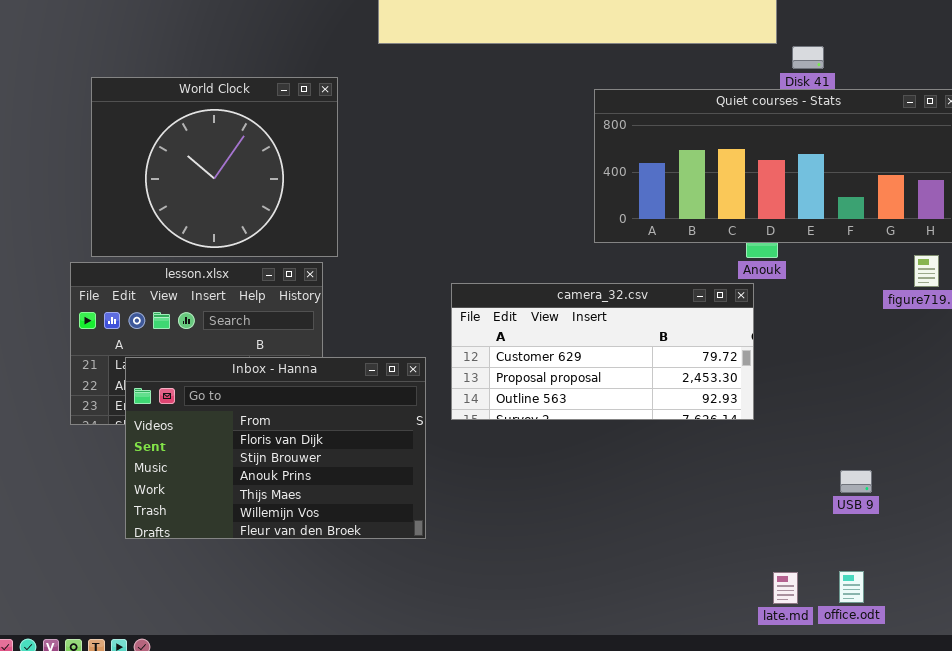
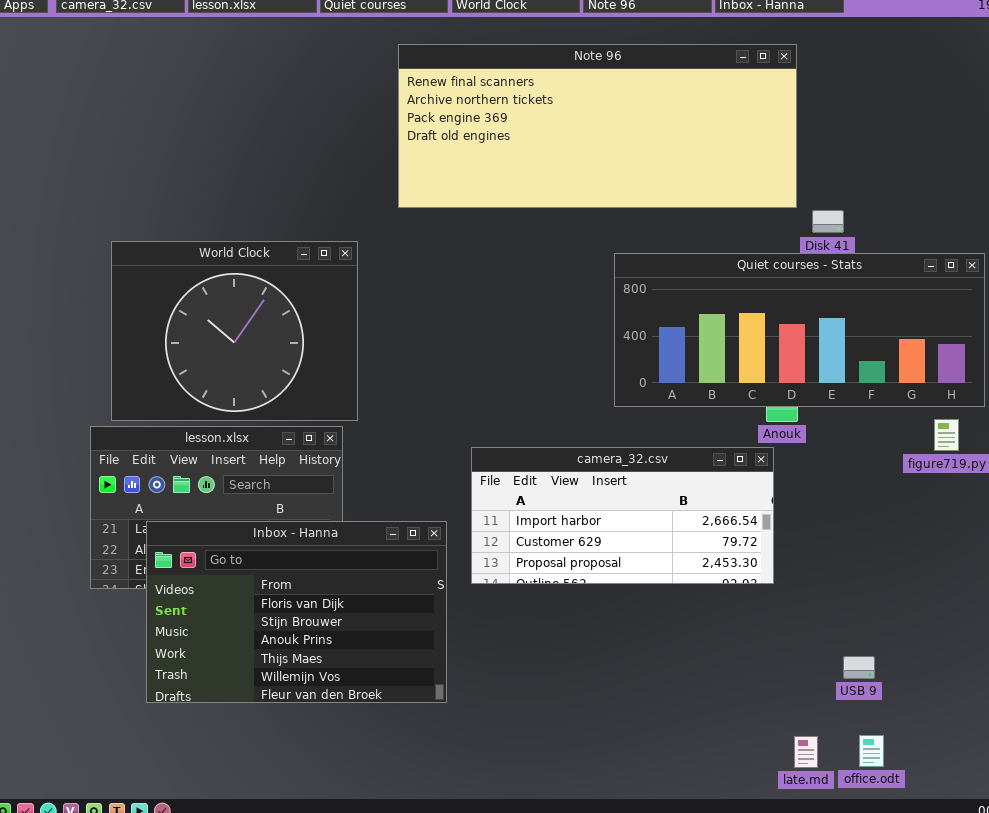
camera_32.csv: [451,283,754,420] -> [471,447,774,584], scrolled up 1 row
USB 9: [840,470,872,493] -> [843,656,875,679], moved

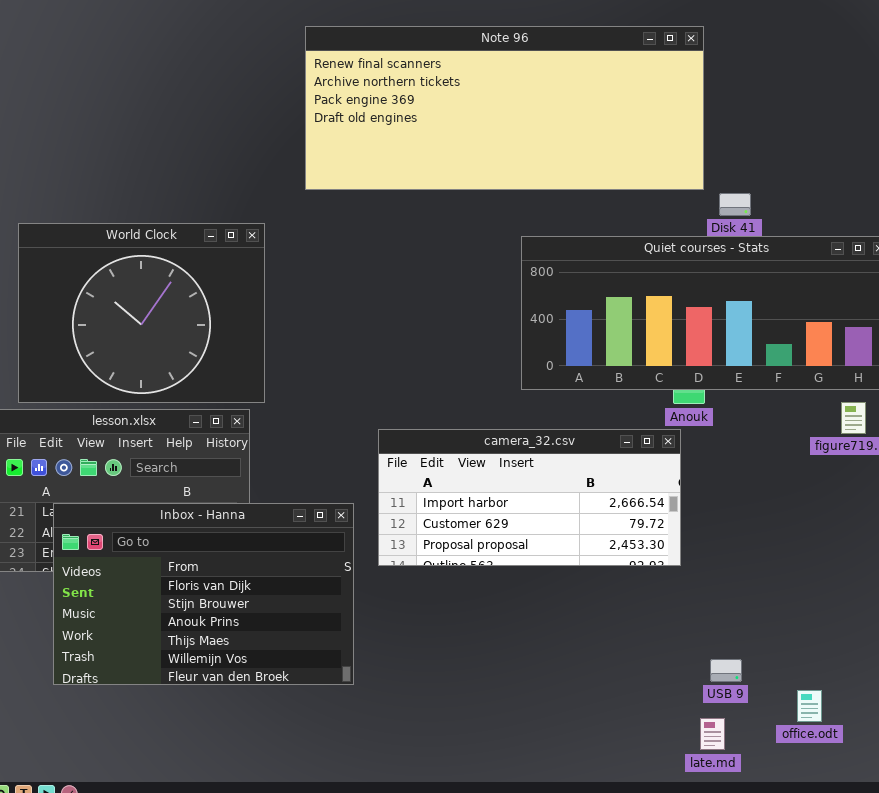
USB 9: [843,656,875,679] -> [710,659,742,682], moved
office.odt: [859,735,884,767] -> [797,690,822,722], moved

